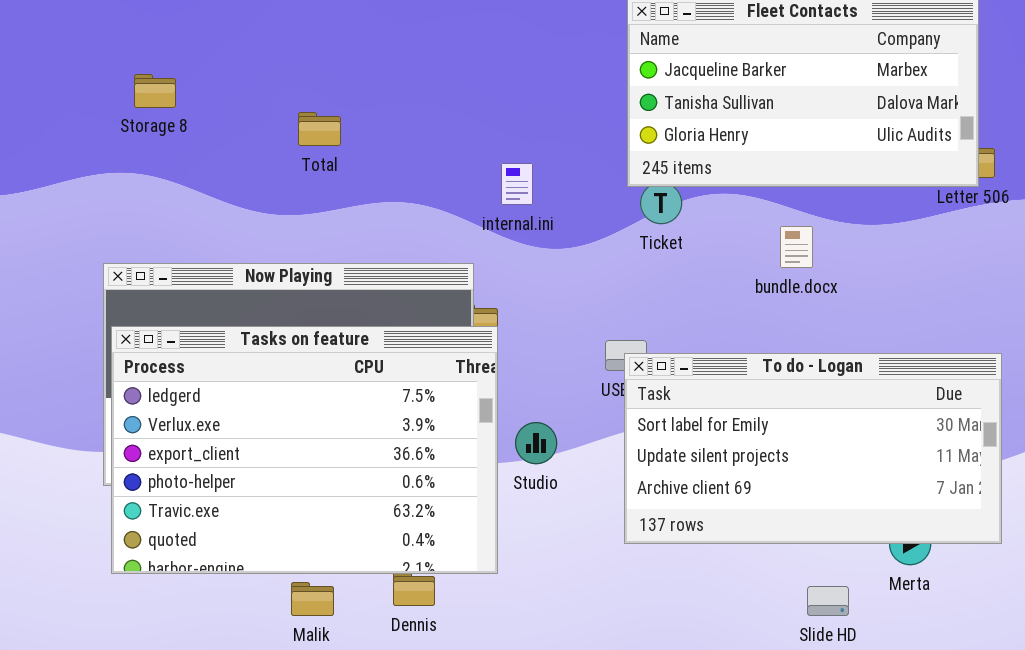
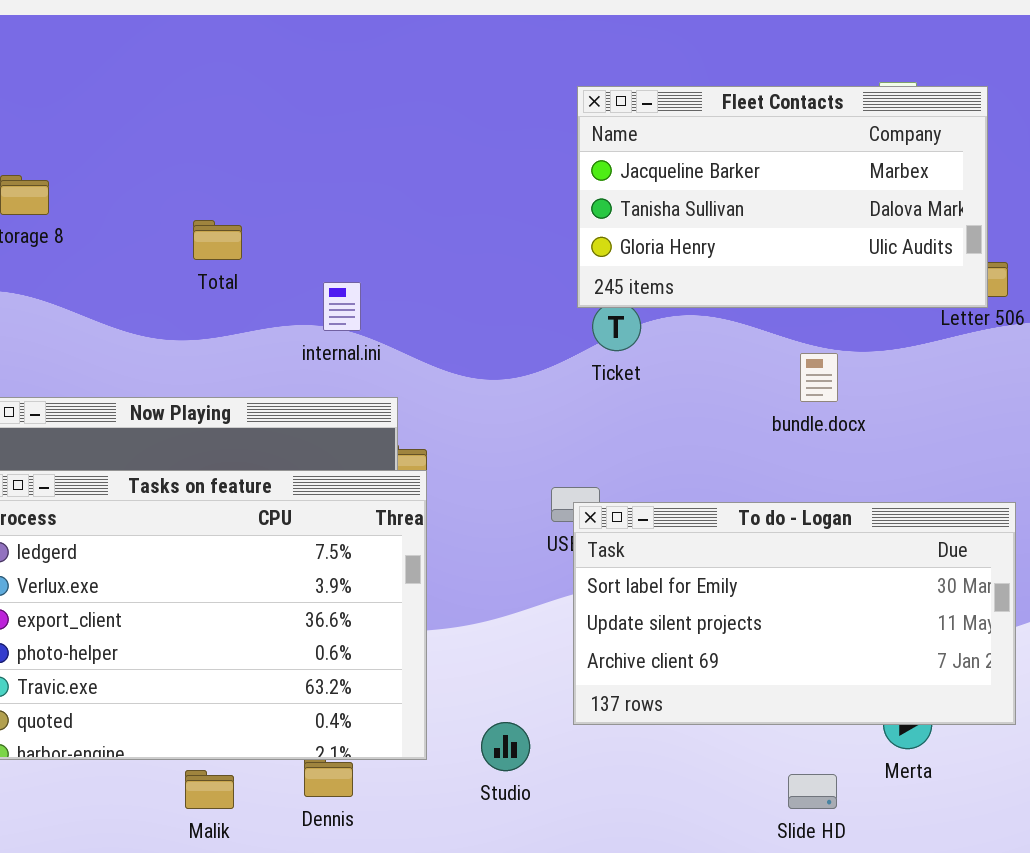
internal.ini: [501,163,533,205] -> [323,282,361,331], moved
bundle.docx: [780,226,813,268] -> [800,353,838,402], moved
Studio: [515,422,557,464] -> [481,722,530,771], moved

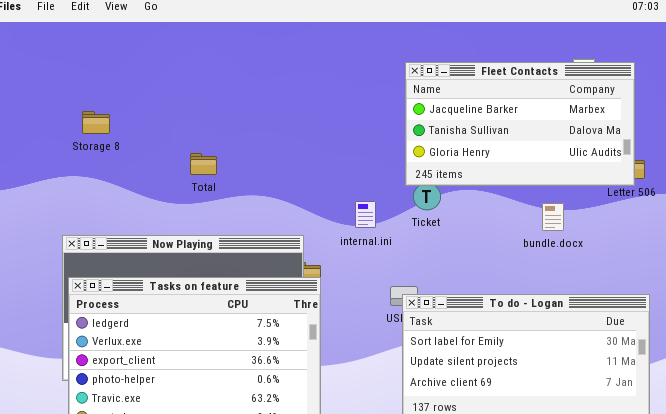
Total: [193,220,242,260] -> [190,153,217,175], moved
internal.ini: [323,282,361,331] -> [355,201,376,228], moved
bundle.docx: [800,353,838,402] -> [542,203,564,231], moved

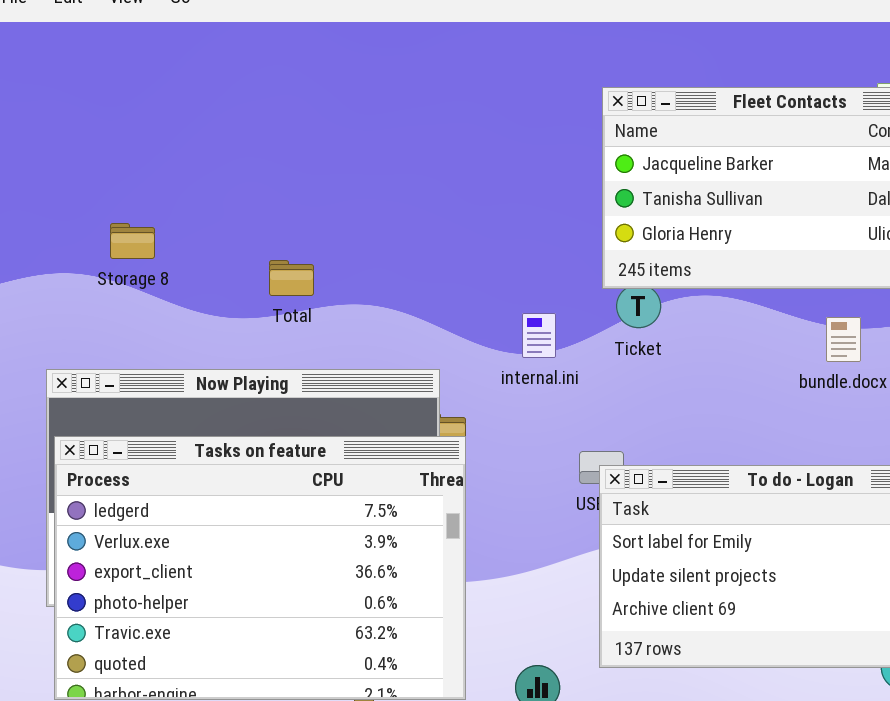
Storage 8: [82,111,110,134] -> [110,223,155,259], moved
Total: [190,153,217,175] -> [269,260,314,296], moved

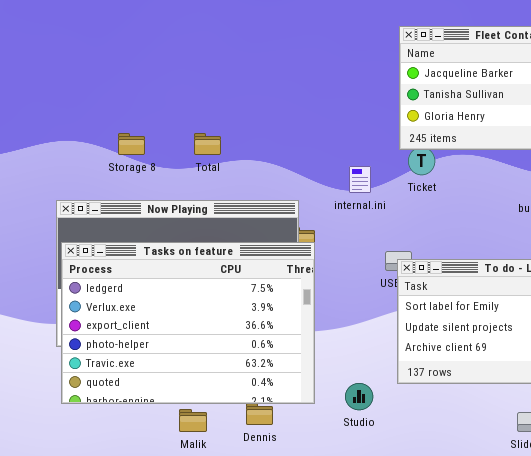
Storage 8: [110,223,155,259] -> [118,133,145,155], moved

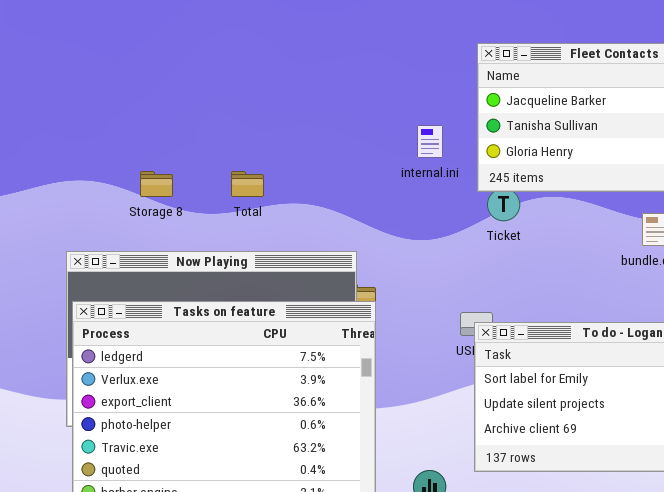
internal.ini: [349,166,371,193] -> [417,125,443,158], moved

